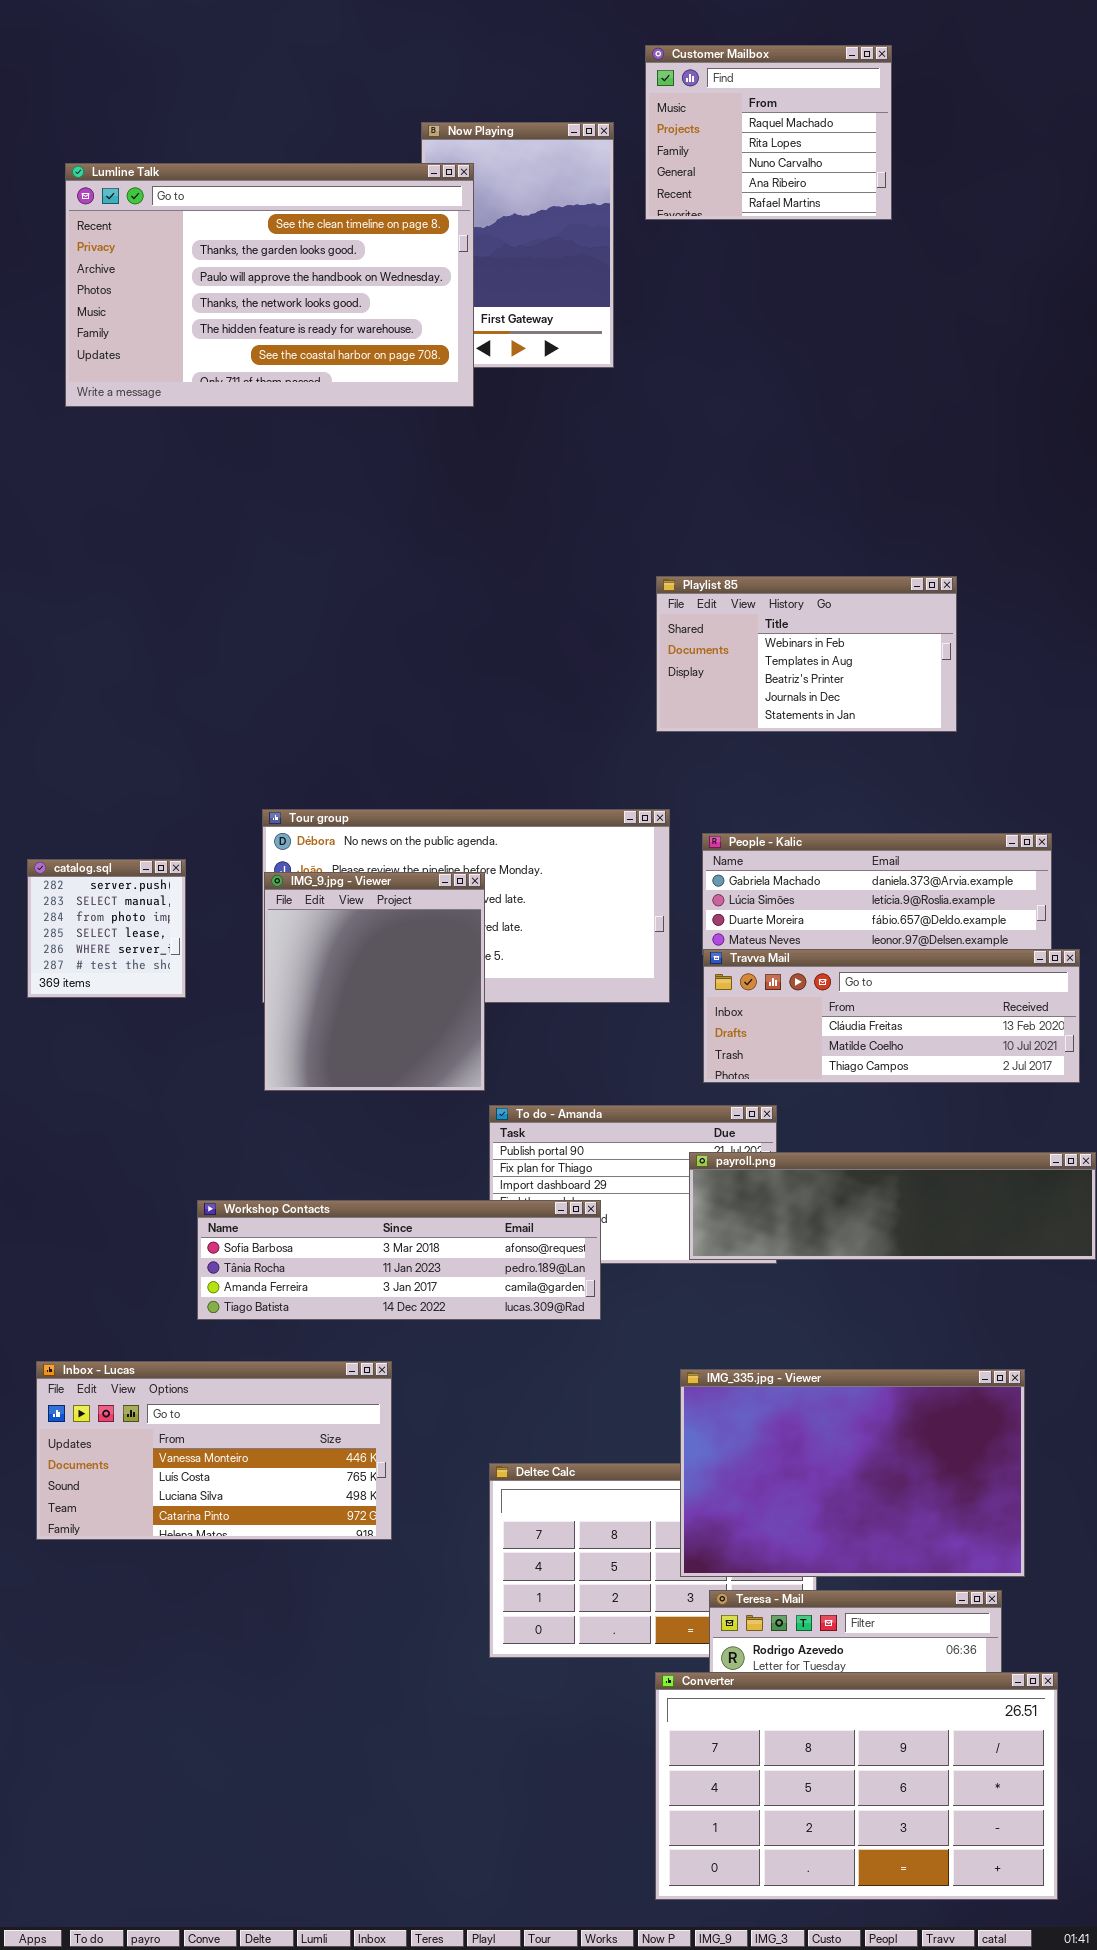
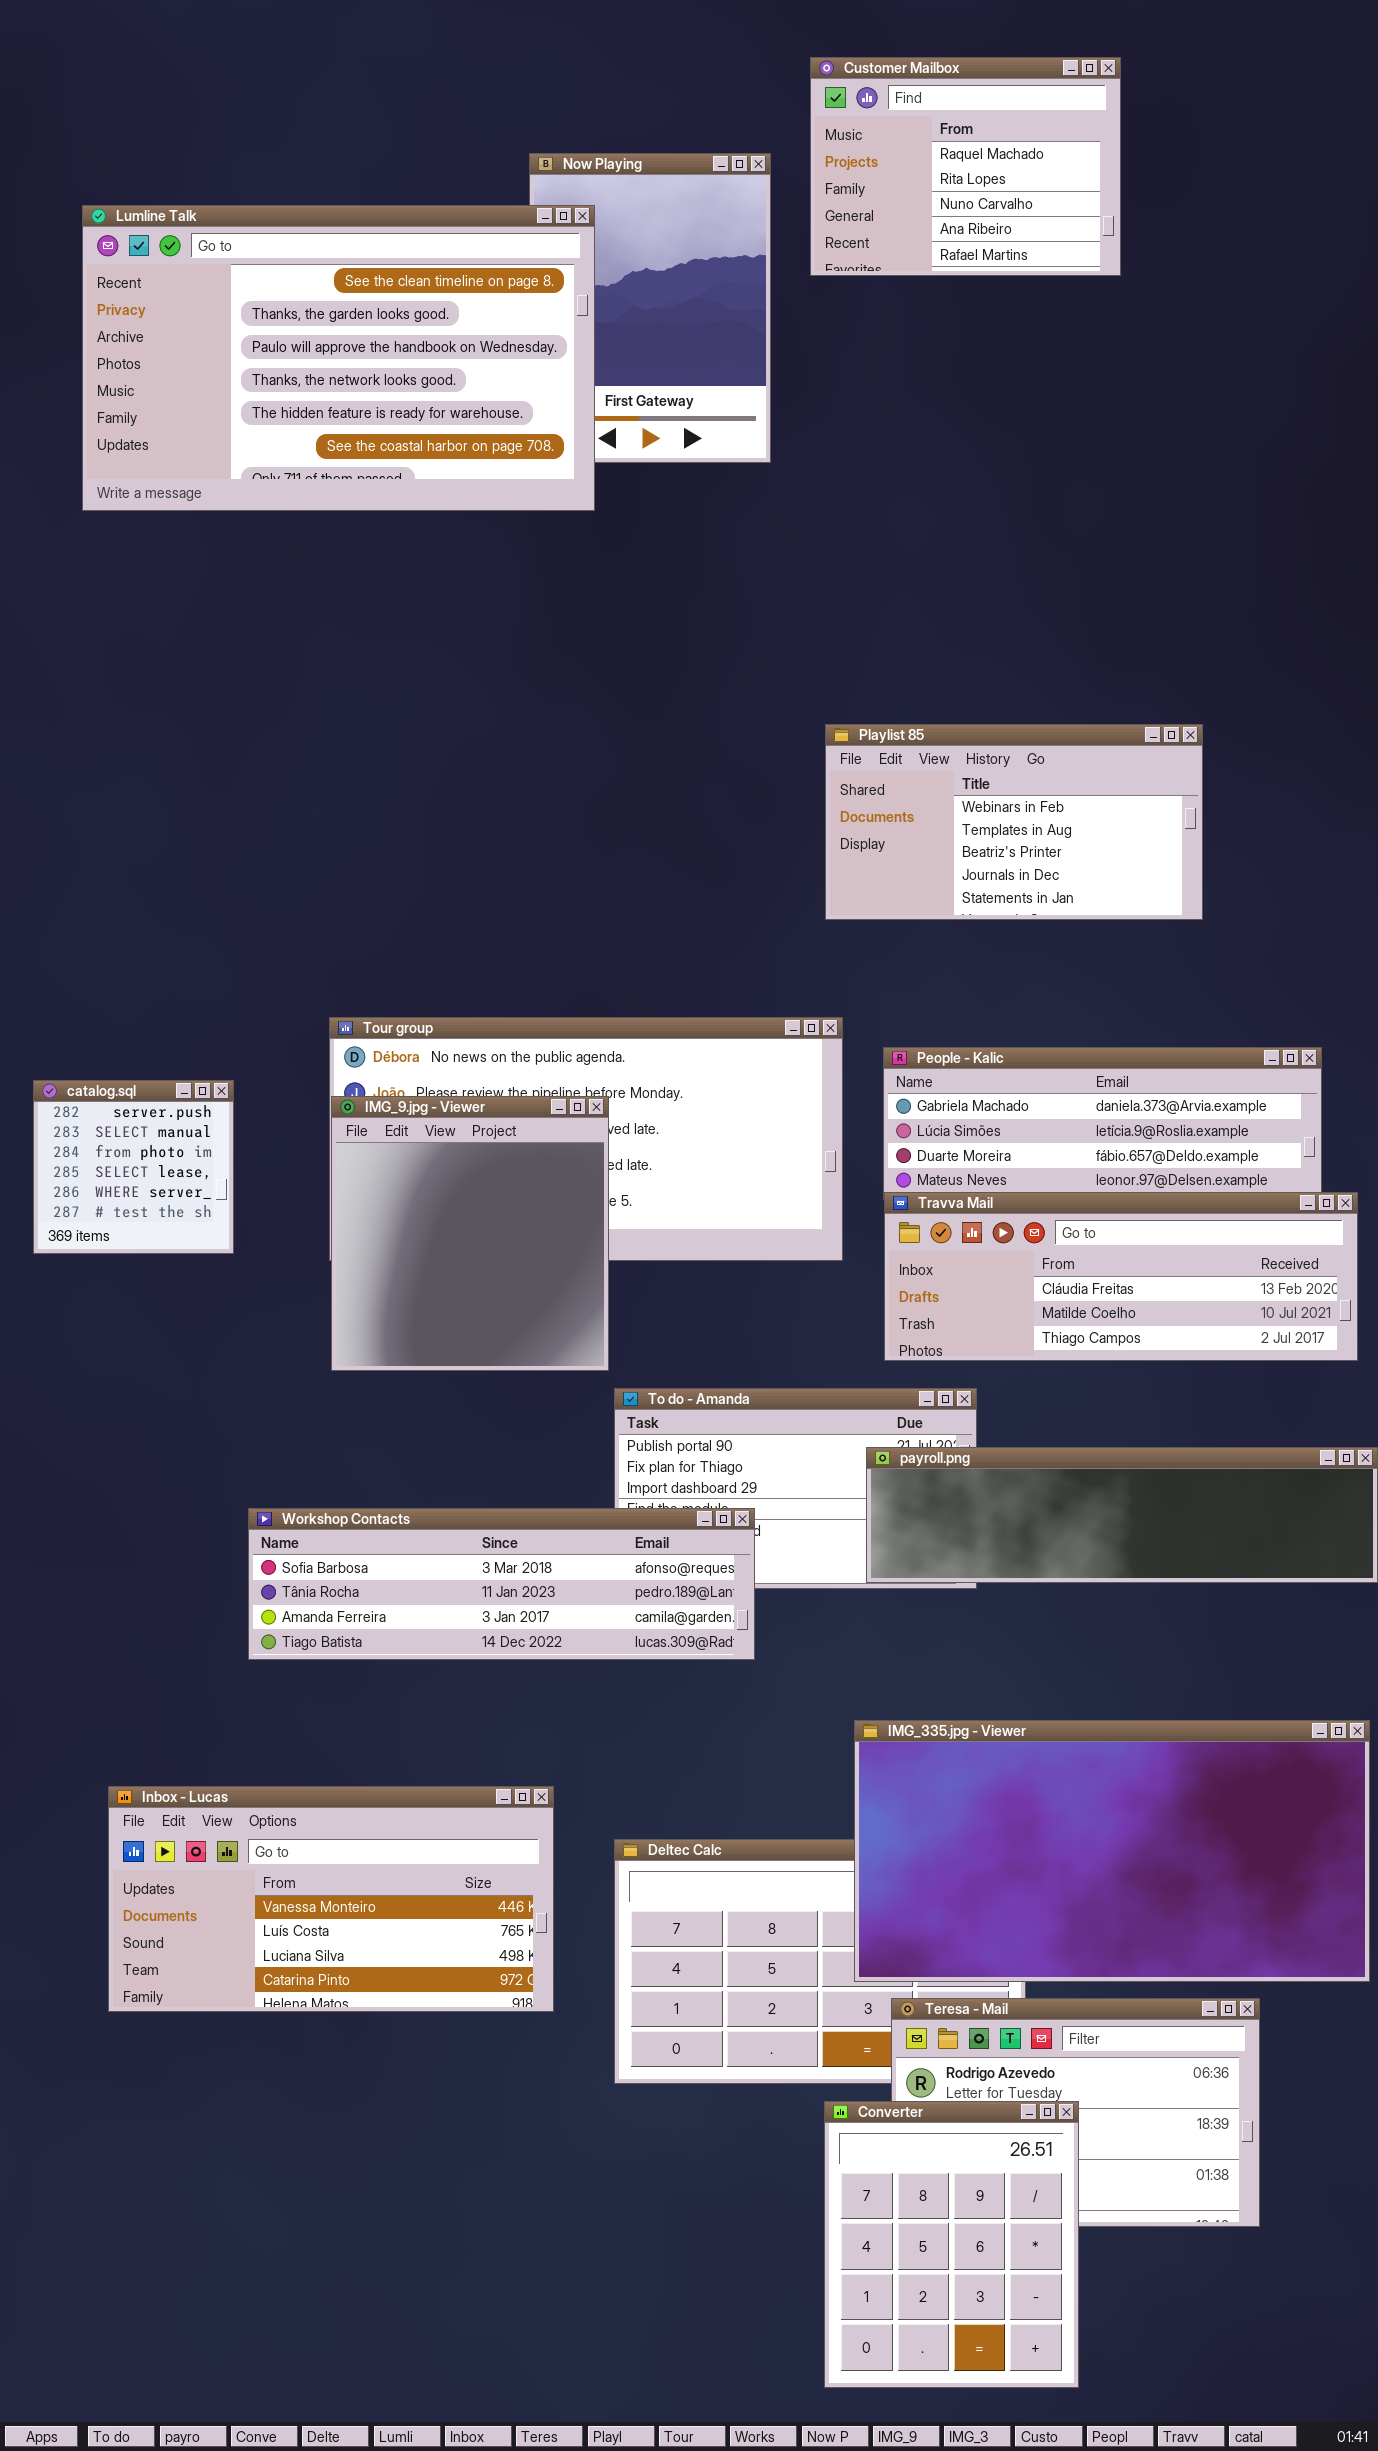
Inbox - Lucas: [36,1361,392,1540] -> [108,1786,554,2012], moved
IMG_335.jpg - Viewer: [680,1369,1025,1577] -> [854,1720,1370,1982], resized
Converter: [655,1672,1058,1900] -> [824,2101,1079,2388], resized

